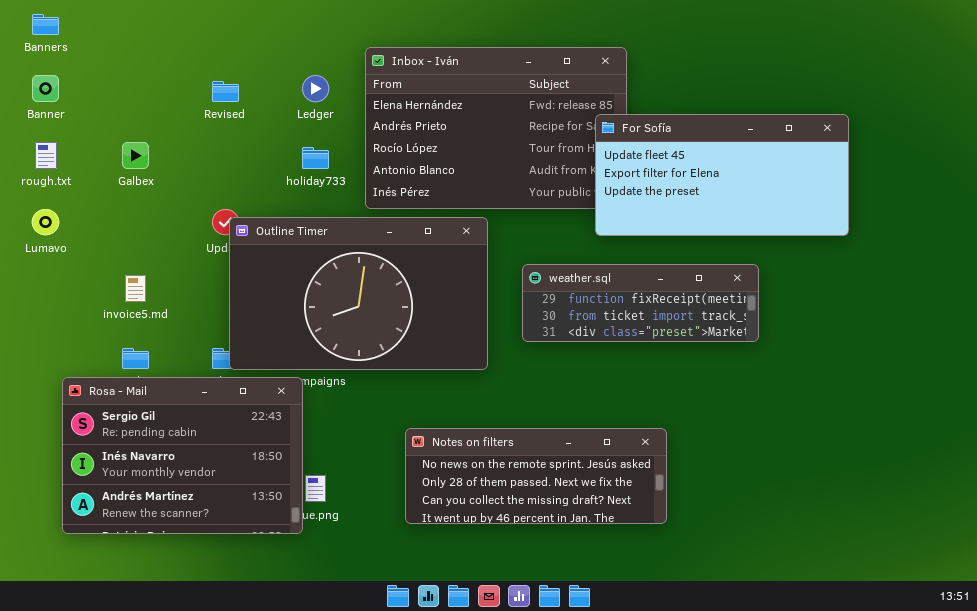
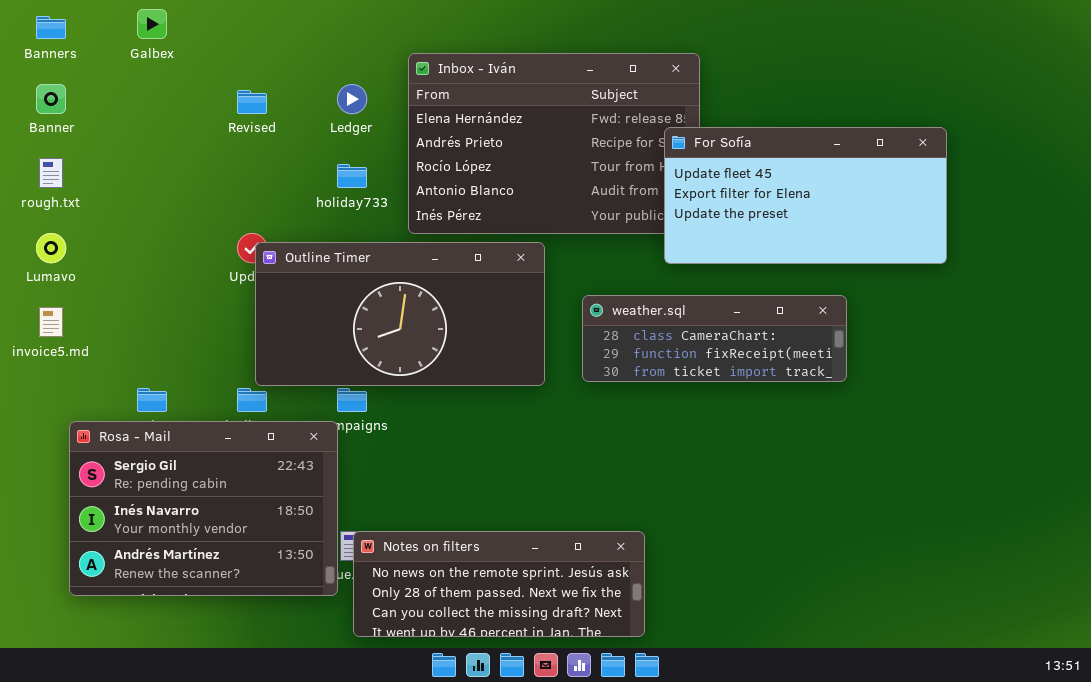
Galbex: [122,142,149,169] -> [137,9,167,39], moved
Outline Timer: [229,217,488,370] -> [255,242,545,386], resized
weather.sql: [522,264,759,342] -> [582,295,847,382], scrolled up 1 row
invoice5.md: [125,275,146,302] -> [39,307,63,337], moved
Notes on filters: [405,428,667,524] -> [353,531,645,637], moved

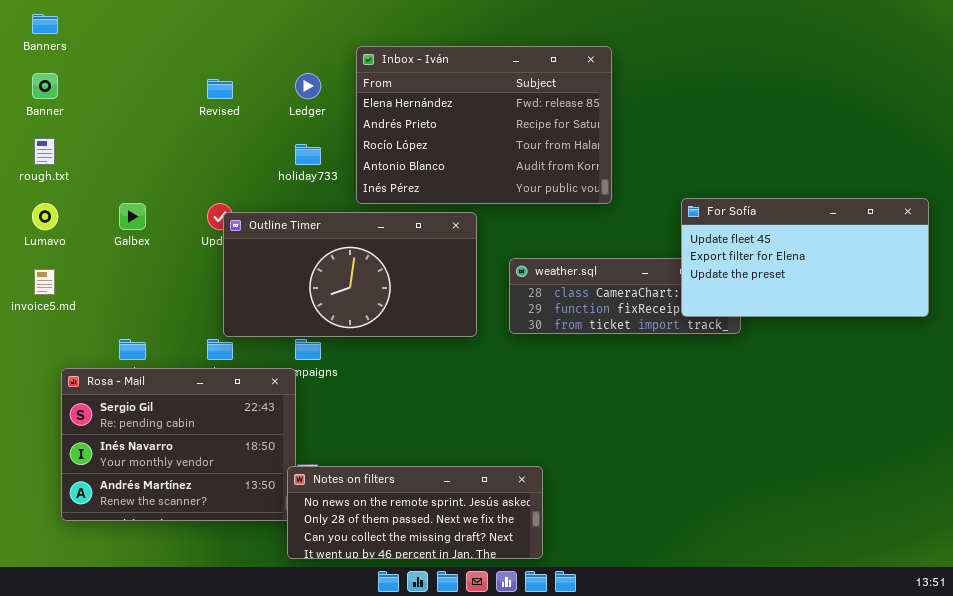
Galbex: [137,9,167,39] -> [119,203,146,230], moved
For Sofía: [664,127,947,264] -> [681,198,929,317], moved
Notes on filters: [353,531,645,637] -> [287,466,543,559], moved

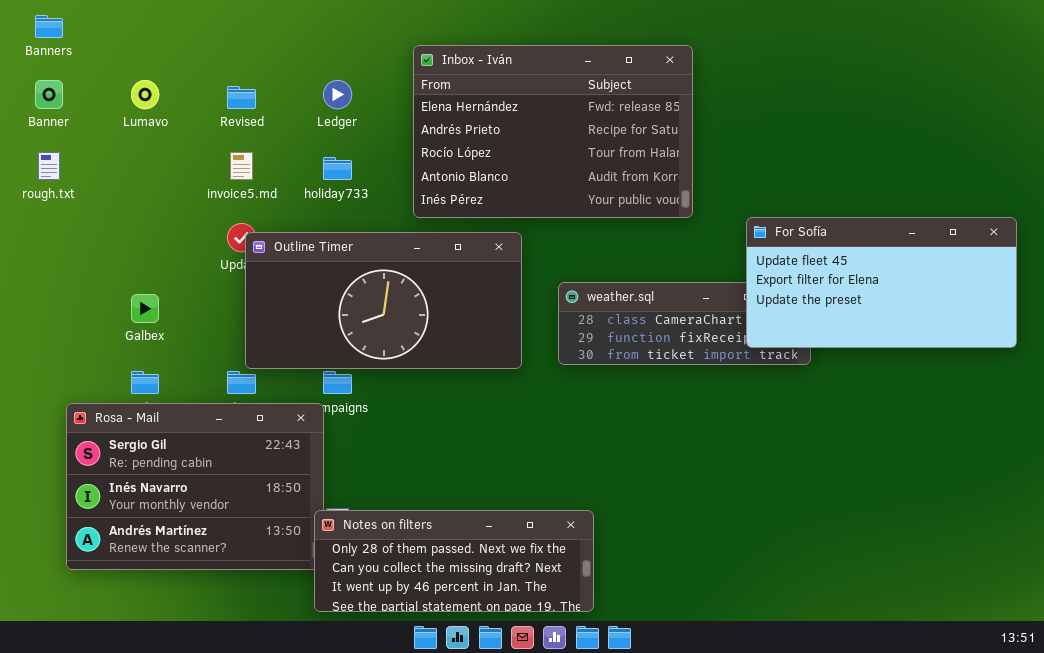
Inbox - Iván: [356,46,612,204] -> [413,45,693,218], moved
Lumavo: [32,203,58,230] -> [131,80,159,109], moved
Galbex: [119,203,146,230] -> [131,294,159,323], moved
invoice5.md: [34,269,55,295] -> [230,152,253,180], moved
Notes on filters: [287,466,543,559] -> [314,510,594,612], scrolled down 1 row

